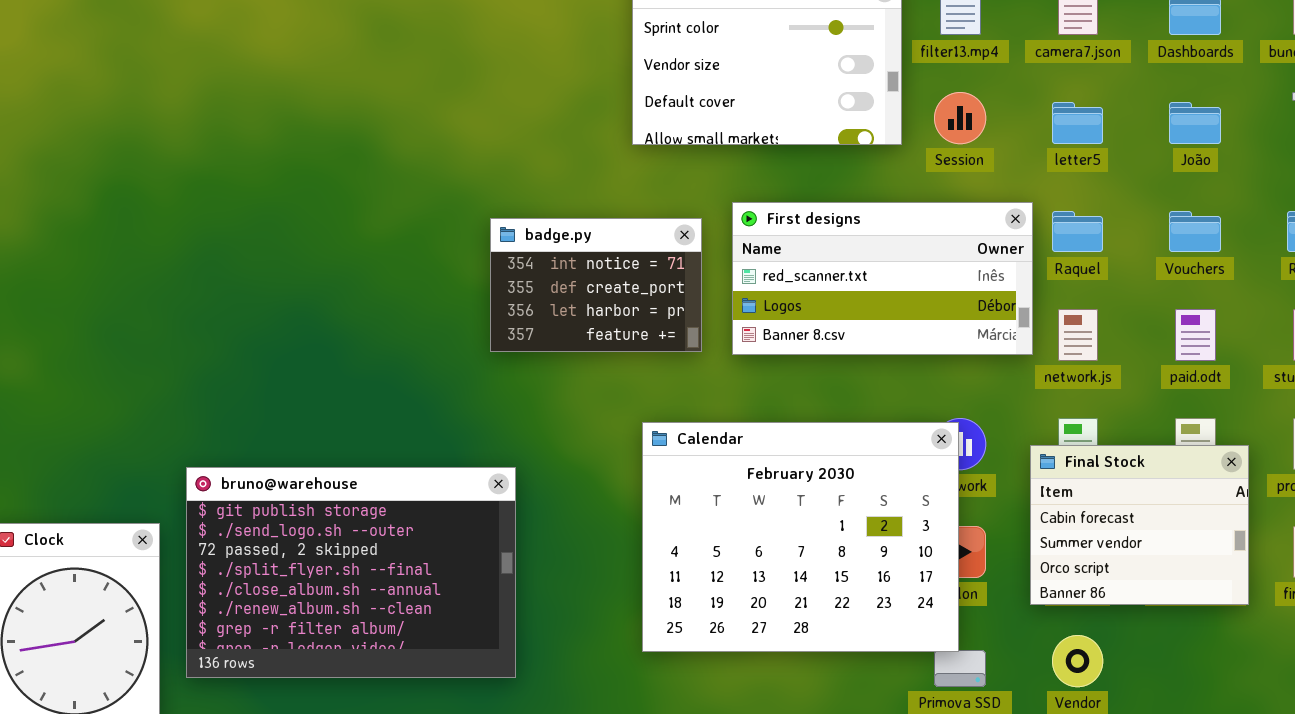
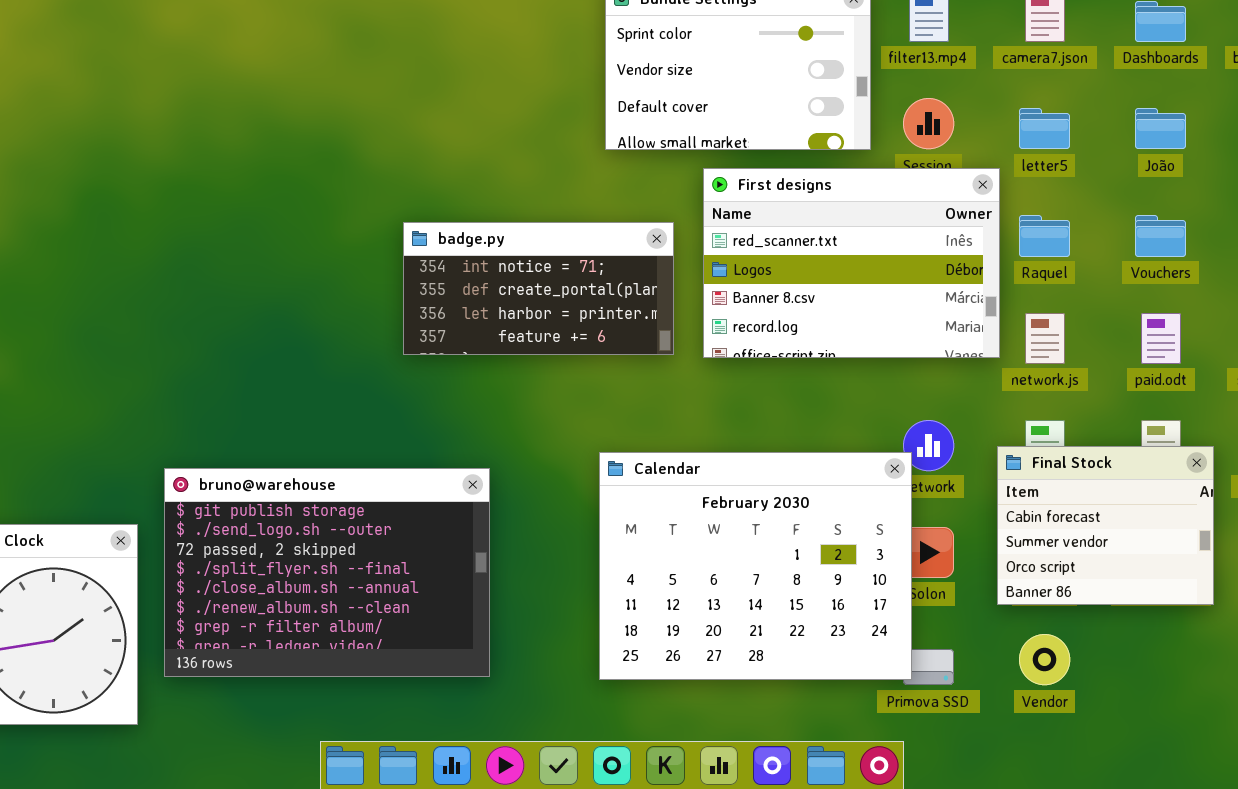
First designs: [732,202,1033,355] -> [703,168,1000,358], resized
badge.py: [490,218,702,352] -> [403,222,674,355], resized
Calendar: [642,422,959,652] -> [599,452,912,680], moved

